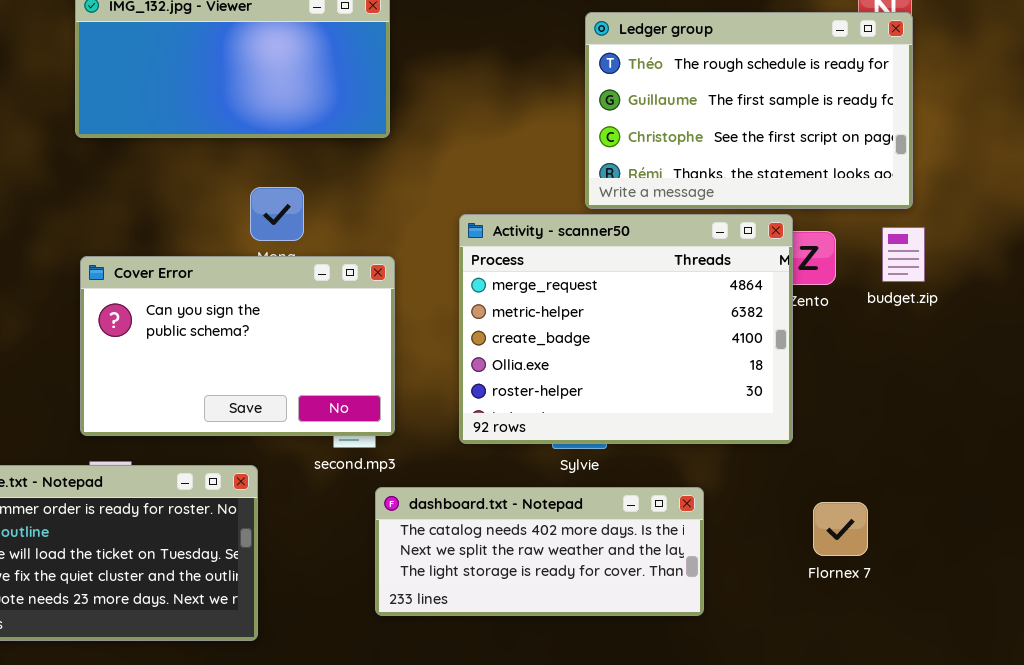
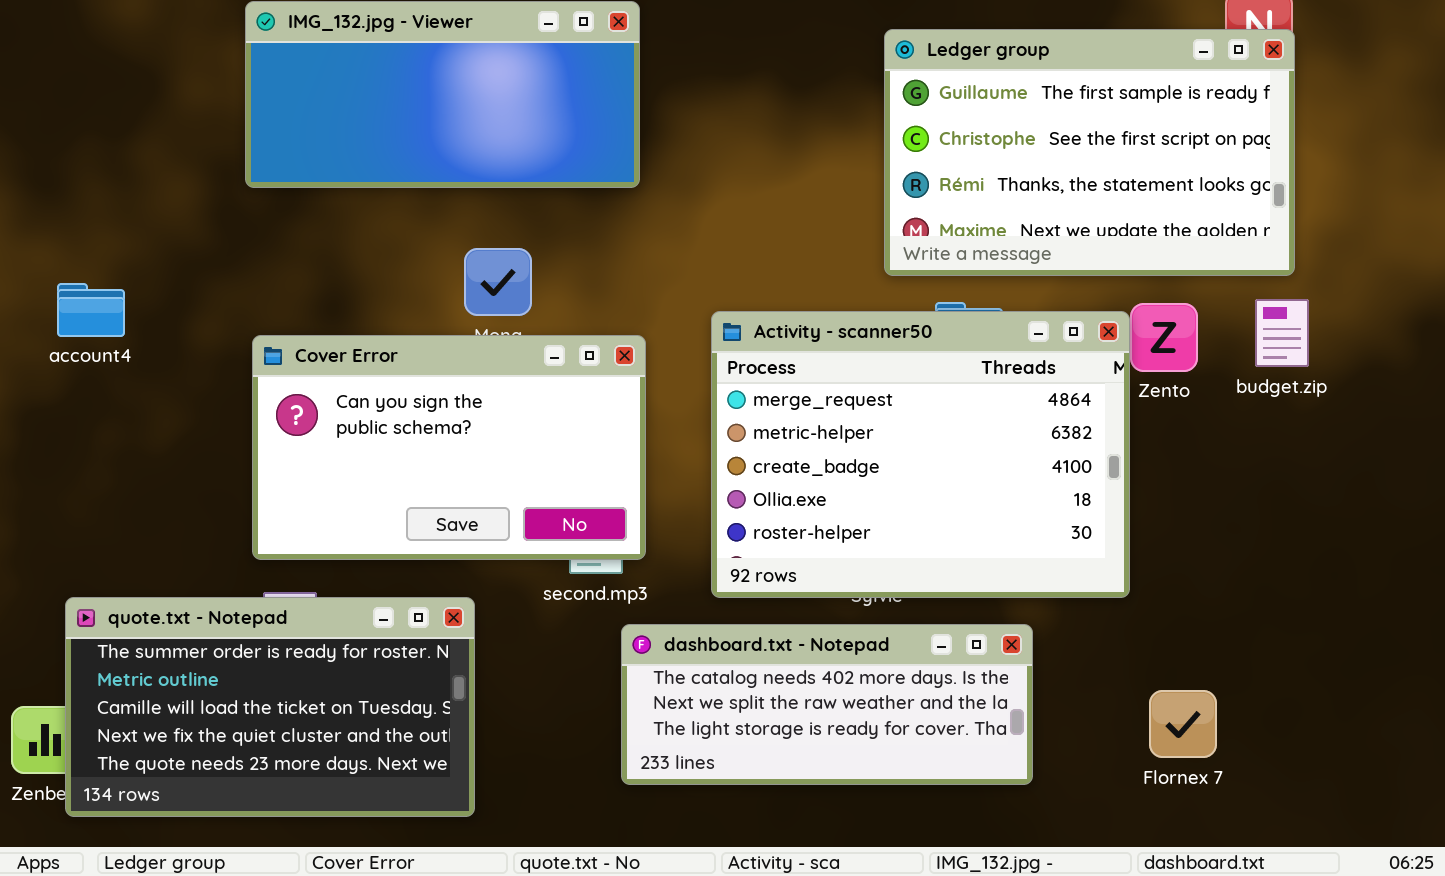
Ledger group: [585,12,913,209] -> [884,29,1295,276], scrolled down 1 row
Activity - scanner50: [459,214,793,444] -> [711,311,1130,598], moved
Flornex 7: [813,502,868,556] -> [1149,690,1217,758], moved

